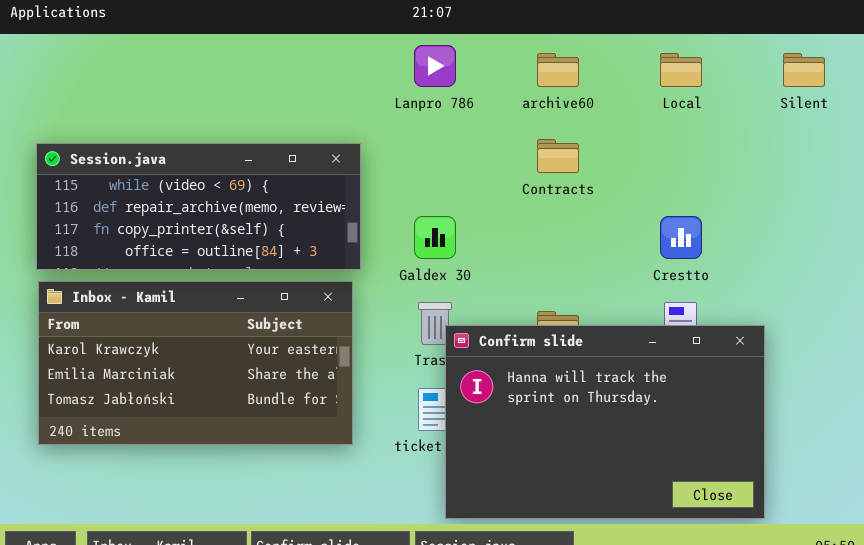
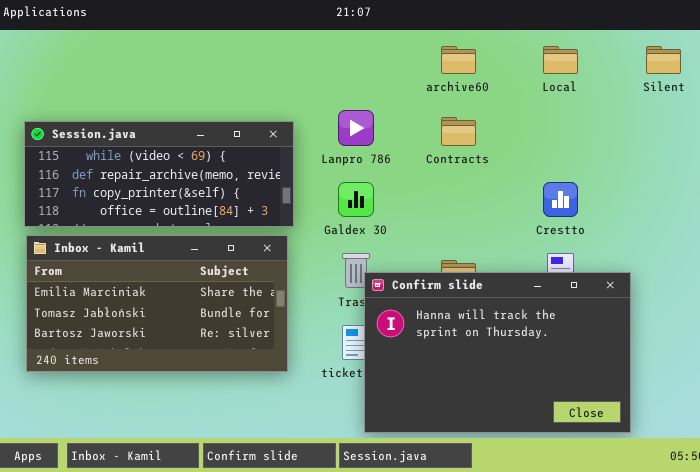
Lanpro 786: [414,45,456,87] -> [338,110,374,146], moved
Inbox - Kamil: [38,281,353,445] -> [26,235,288,372], scrolled down 1 row

